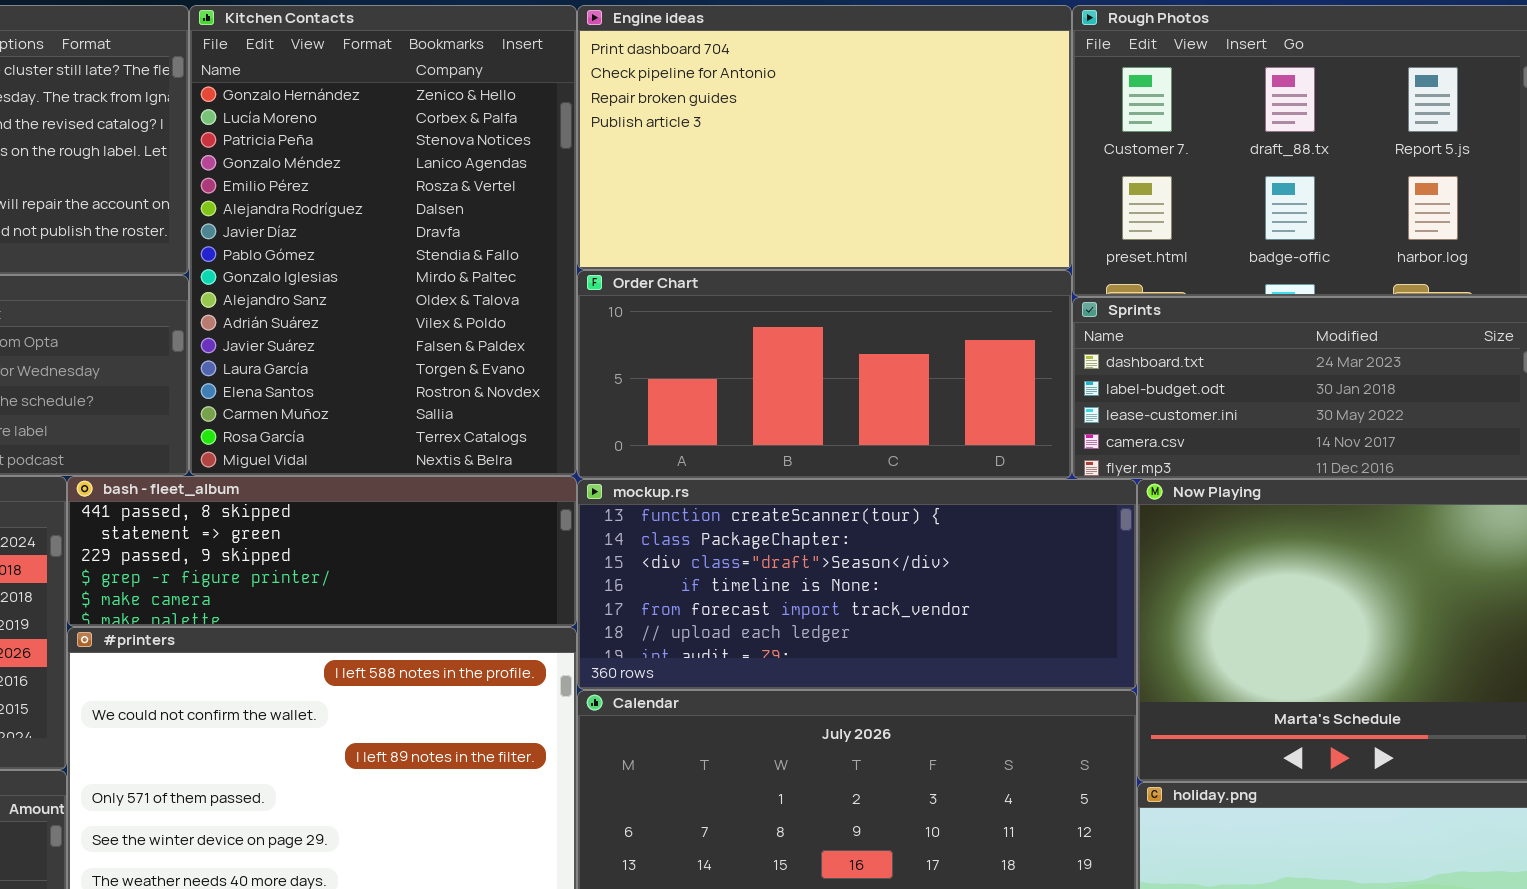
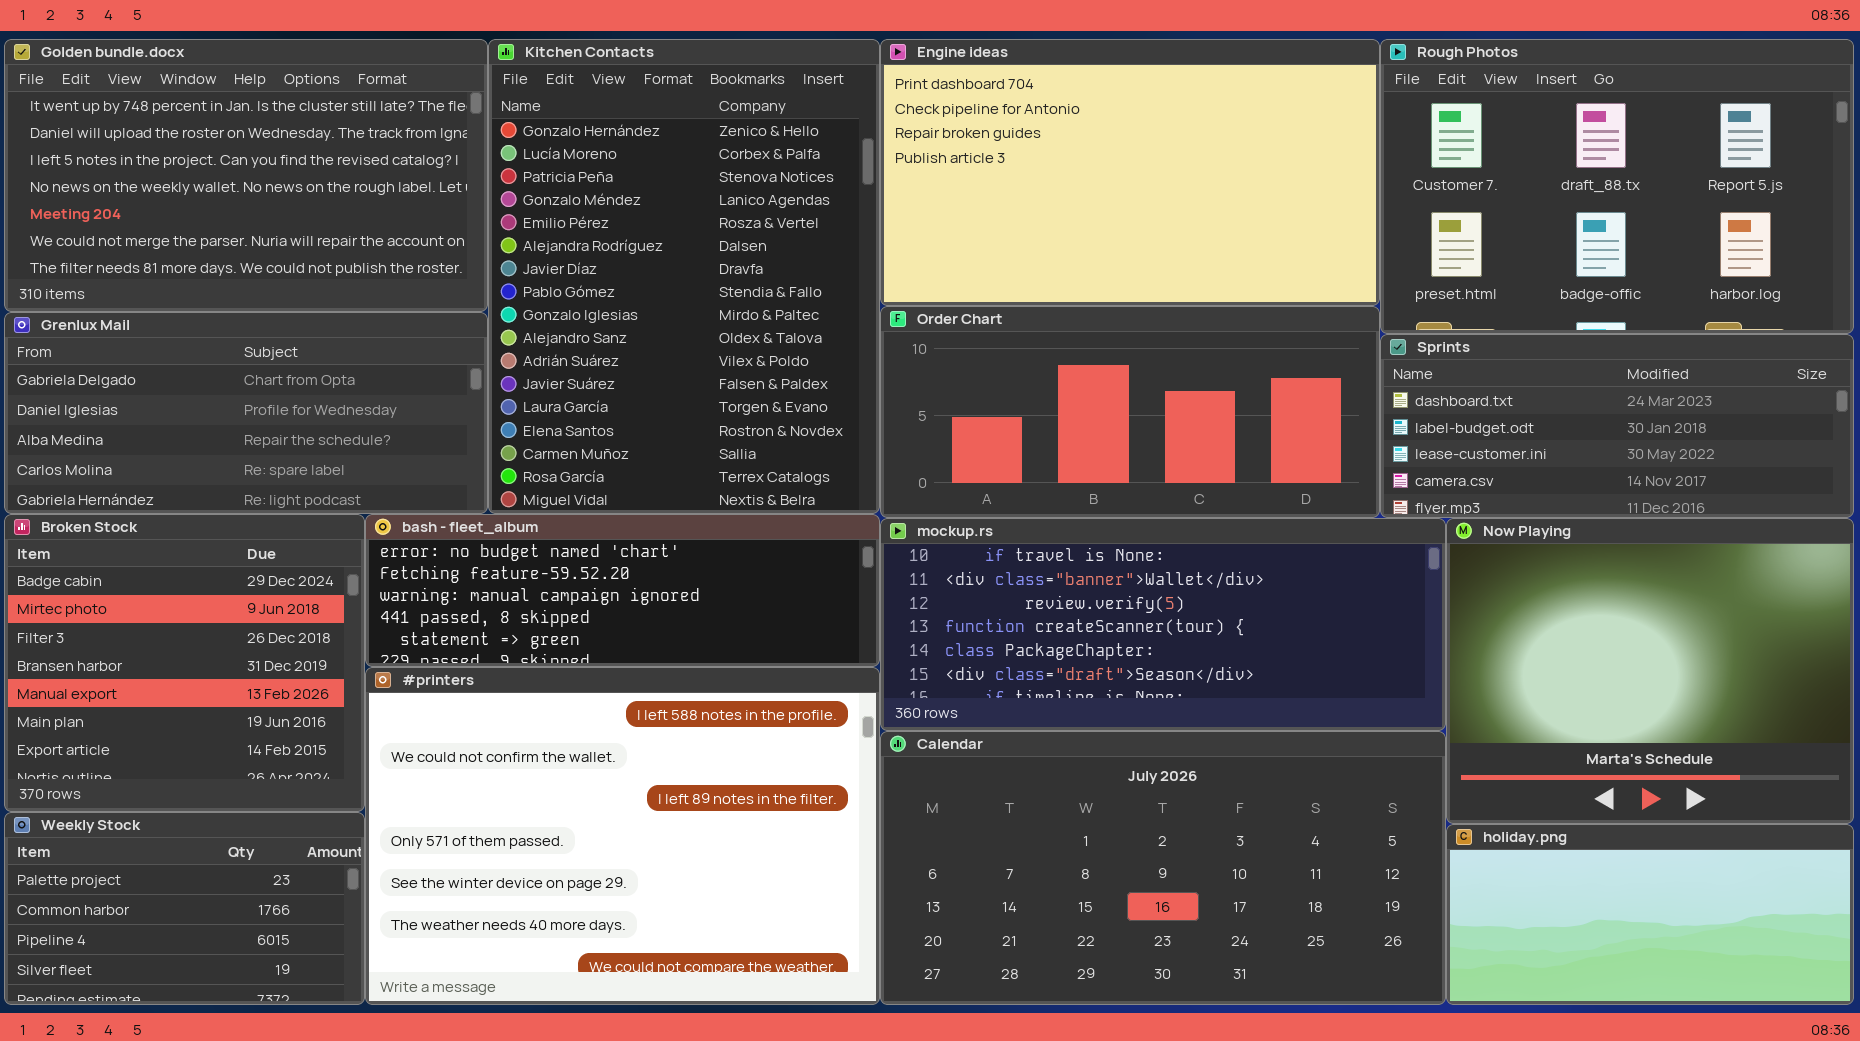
bash - fleet_album: [67,476,577,627] -> [365,514,880,667], scrolled up 3 rows
mockup.rs: [577,479,1137,690] -> [880,518,1446,731], scrolled up 3 rows

